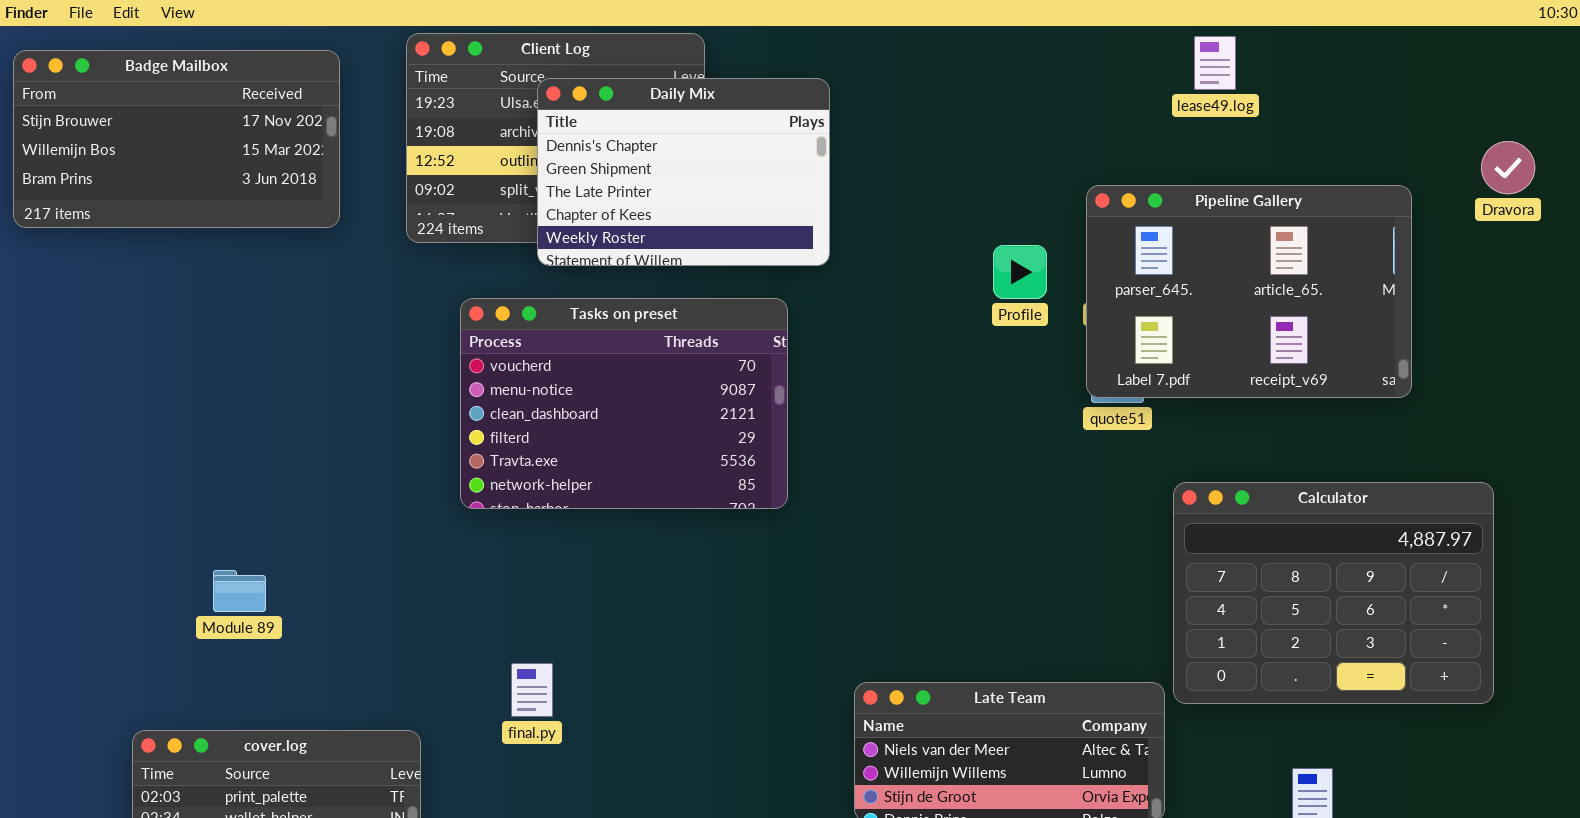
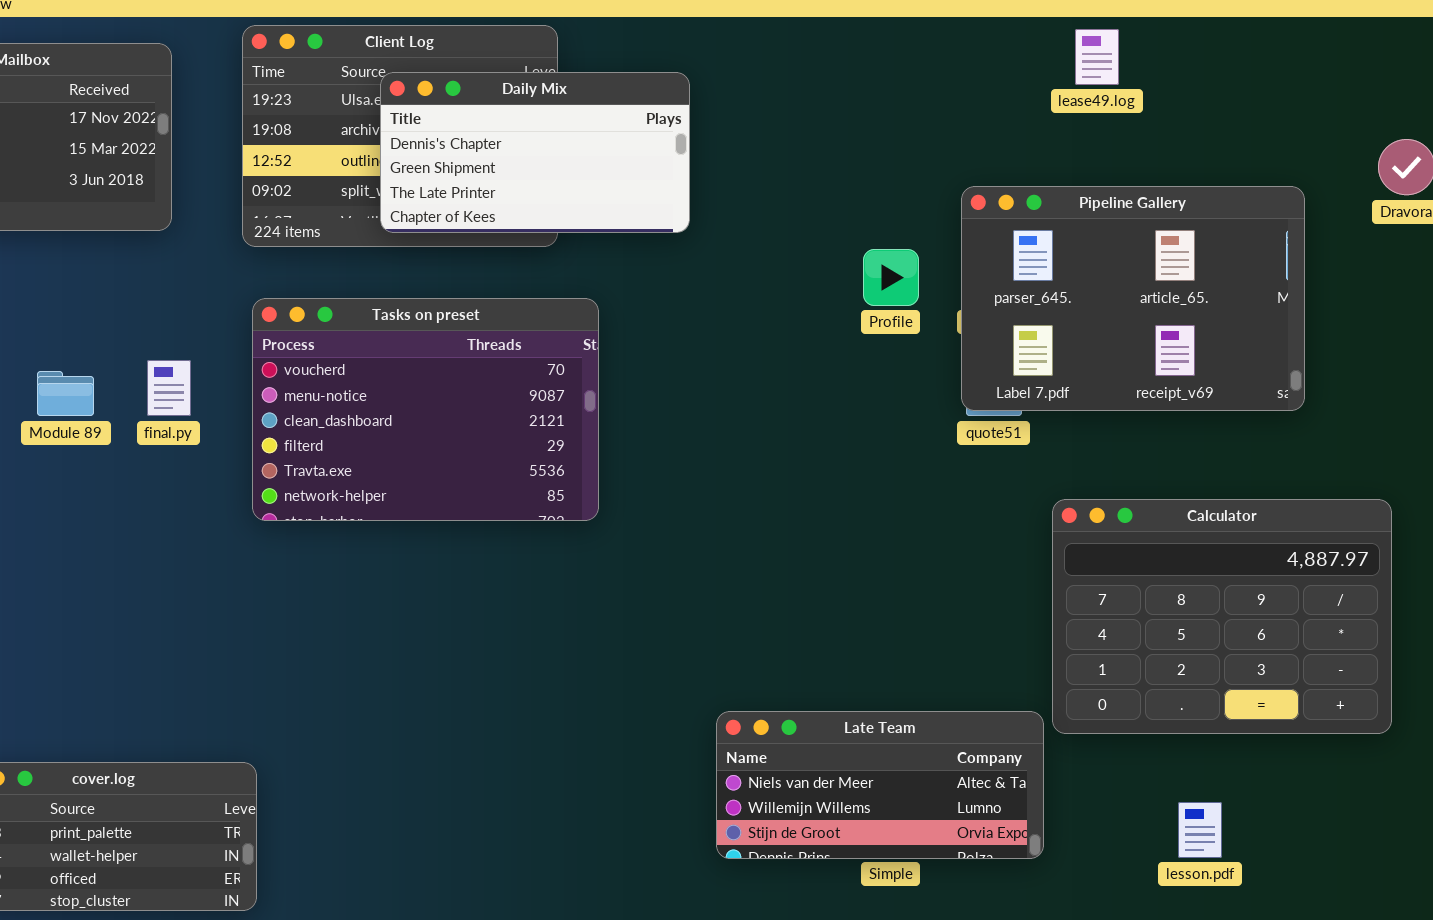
Daily Mix: [537,78,830,266] -> [380,72,690,233], resized
Tasks on preset: [460,298,788,509] -> [252,298,599,521], moved
Module 89: [213,570,266,612] -> [37,371,94,416], moved
final.py: [511,663,553,717] -> [147,360,191,416], moved

